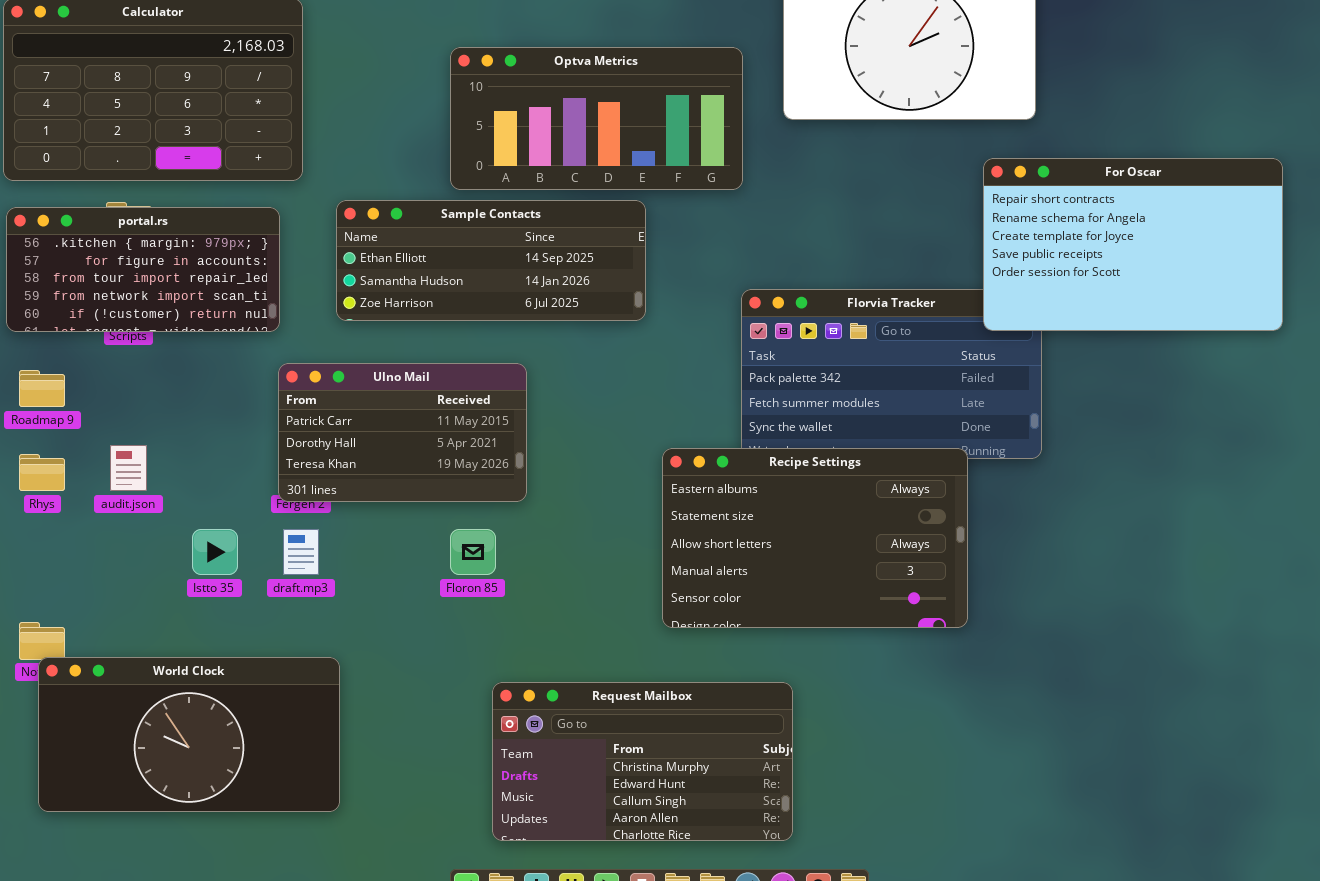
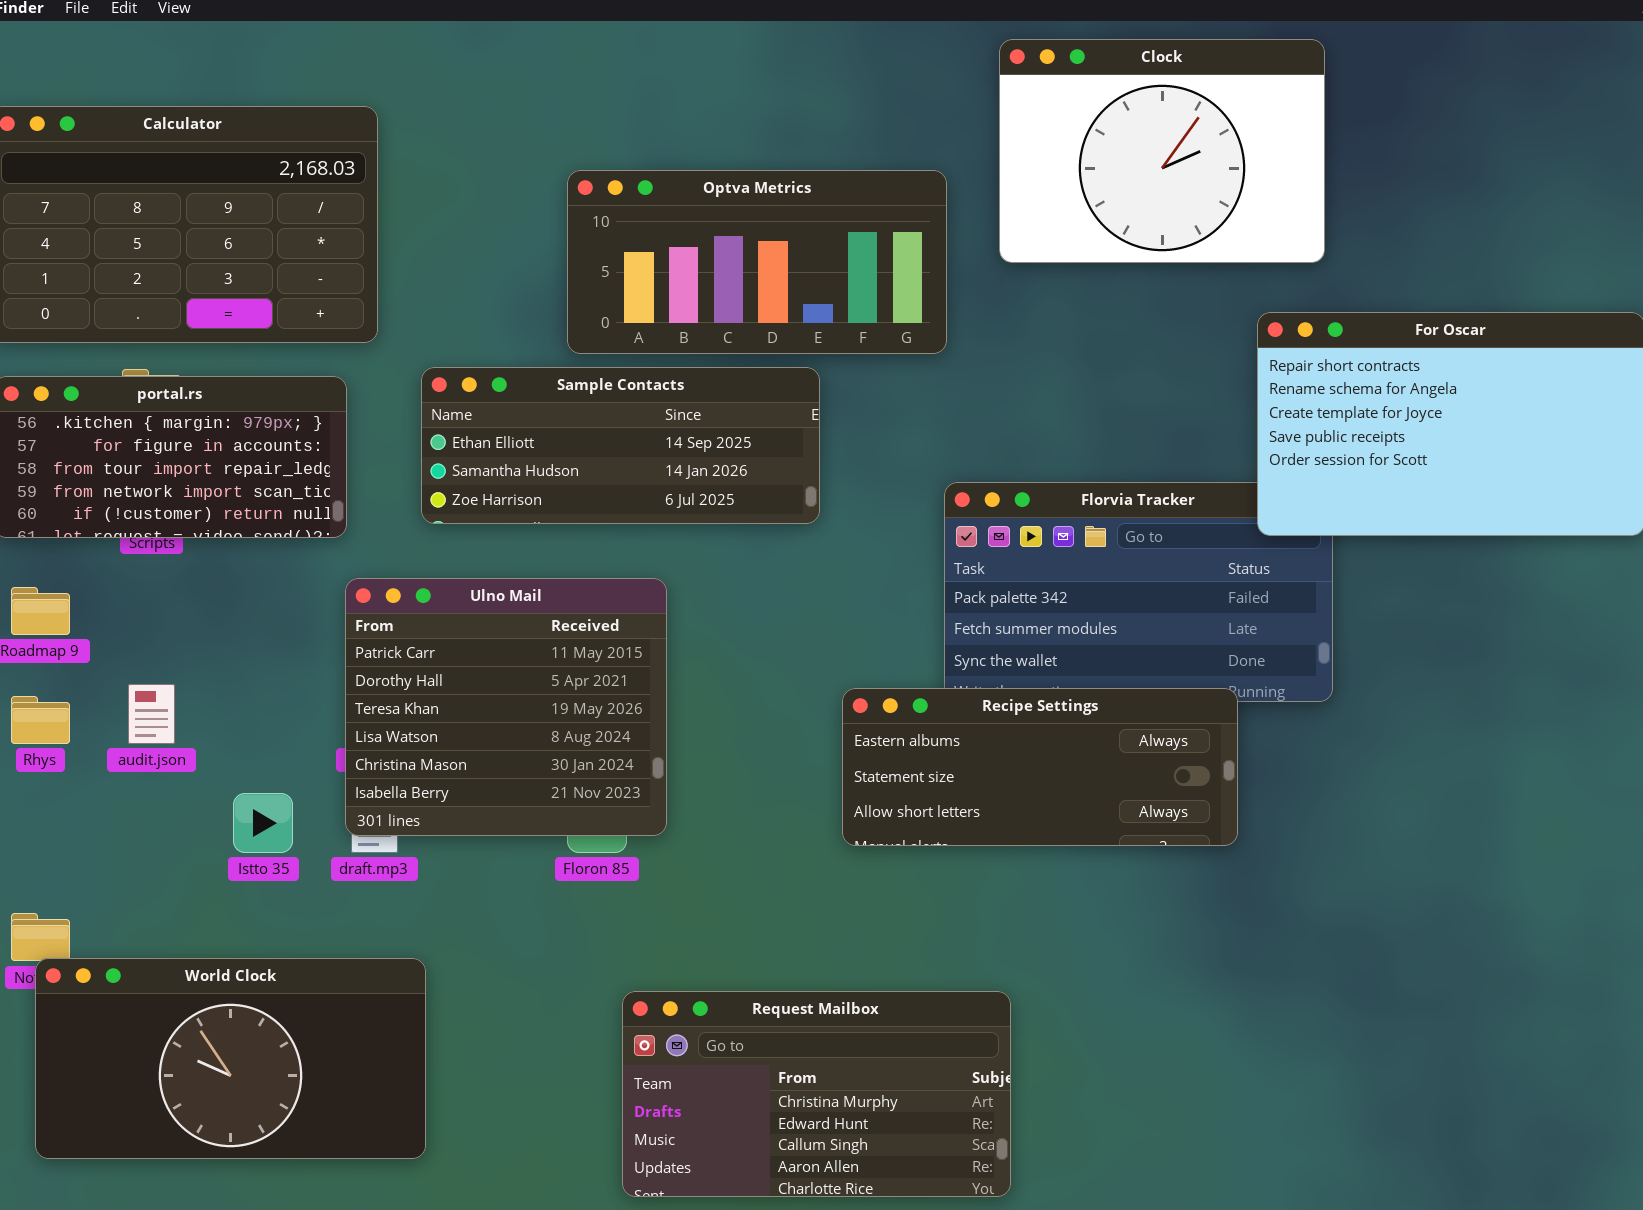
Ulno Mail: [278,363,527,502] -> [345,578,667,836], resized
Recipe Settings: [662,448,968,628] -> [842,688,1238,846], resized

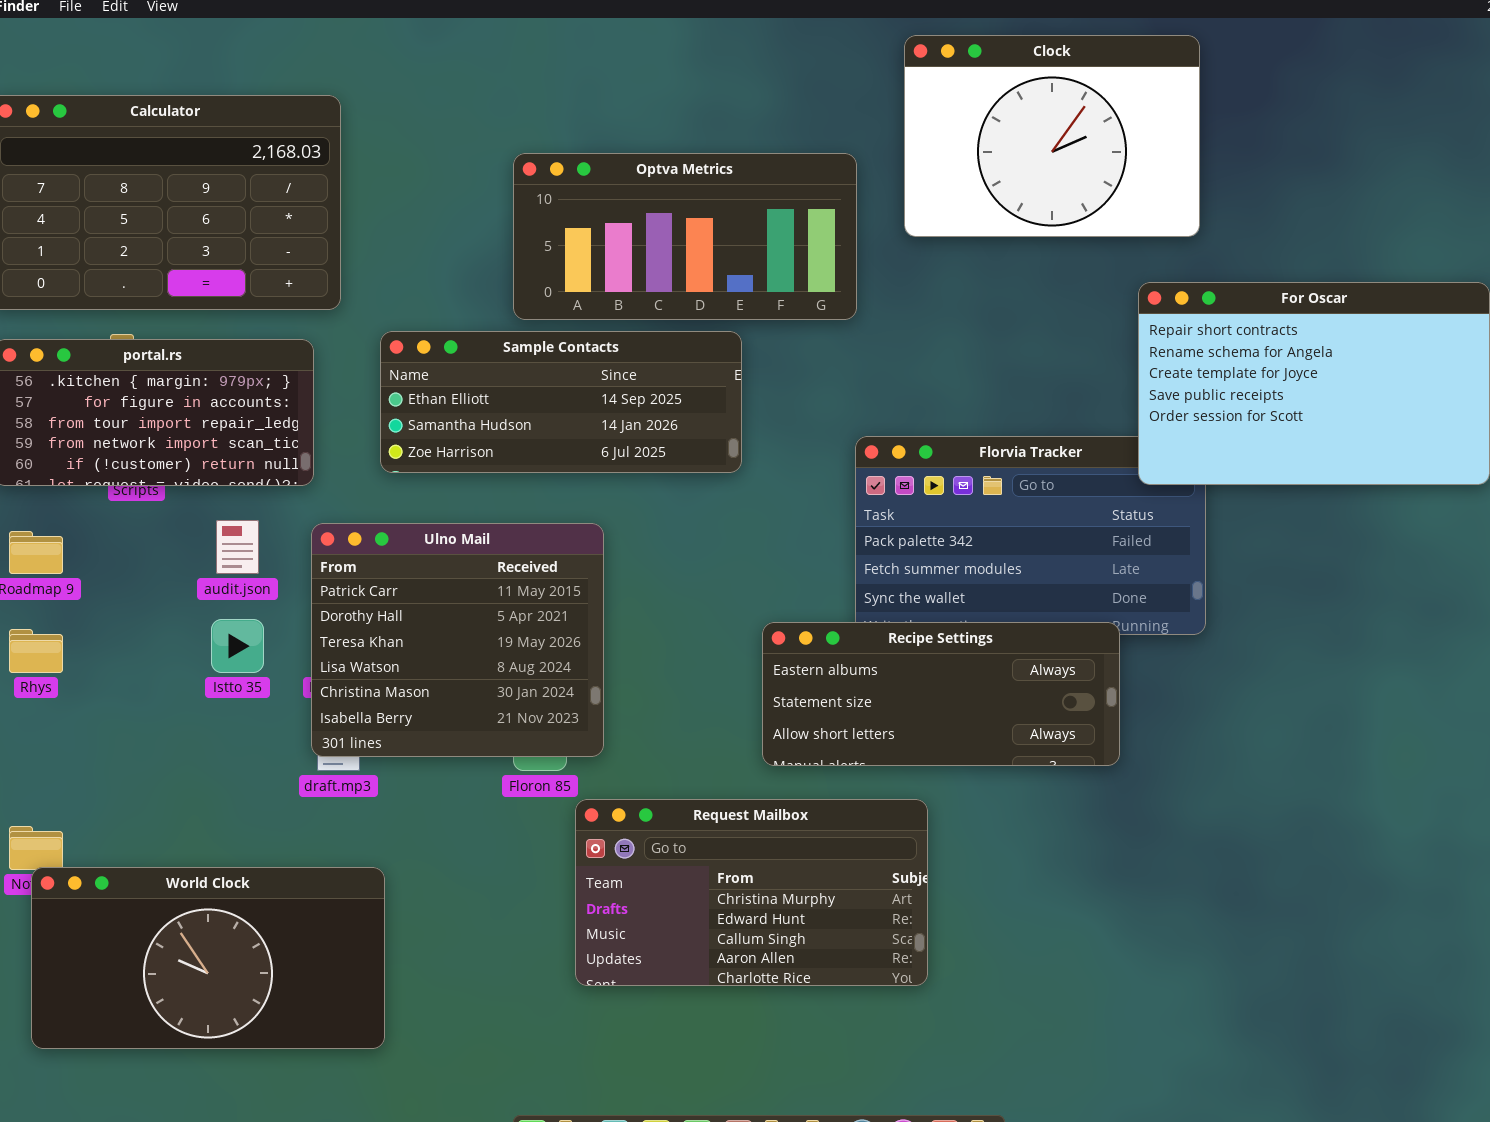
audit.json: [128,684,175,744] -> [216,520,259,574], moved
Istto 35: [233,793,293,853] -> [211,619,264,673], moved
Request Mailbox: [622,991,1011,1197] -> [575,799,928,986], moved

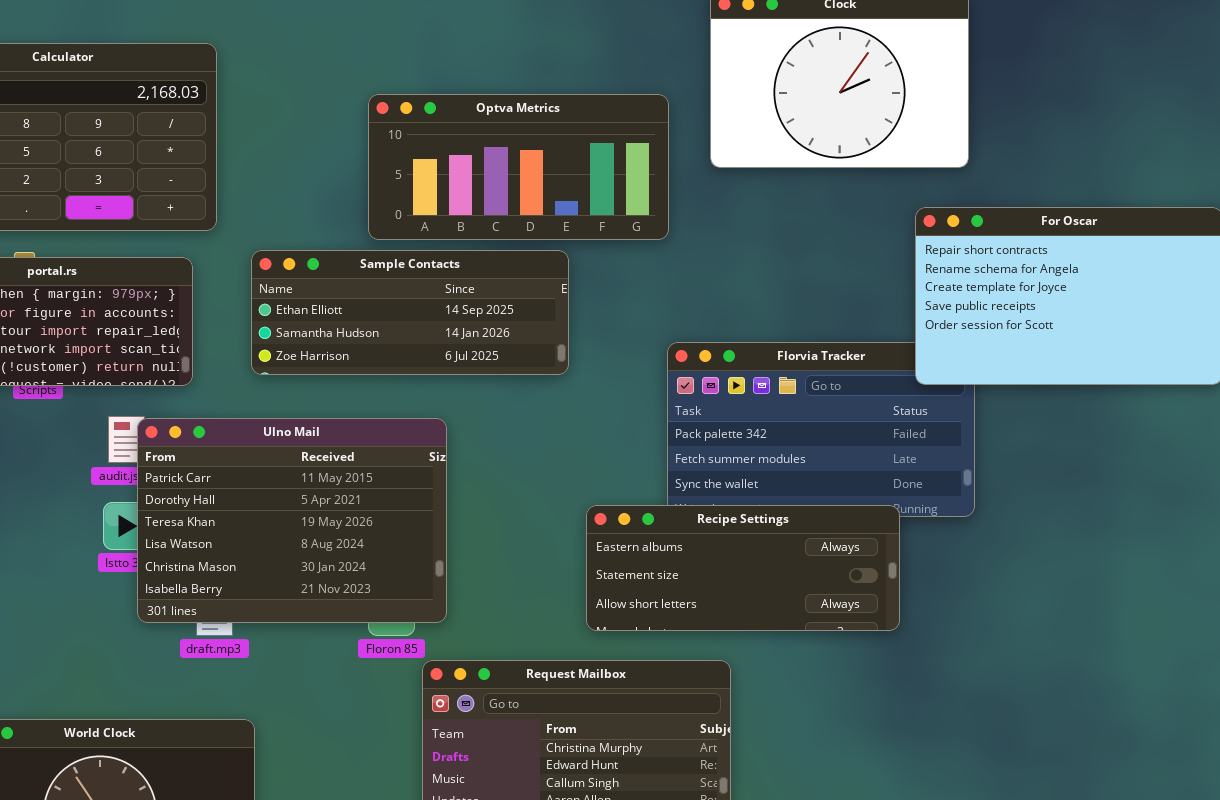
Ulno Mail: [311,523,604,757] -> [137,418,447,623], resized

